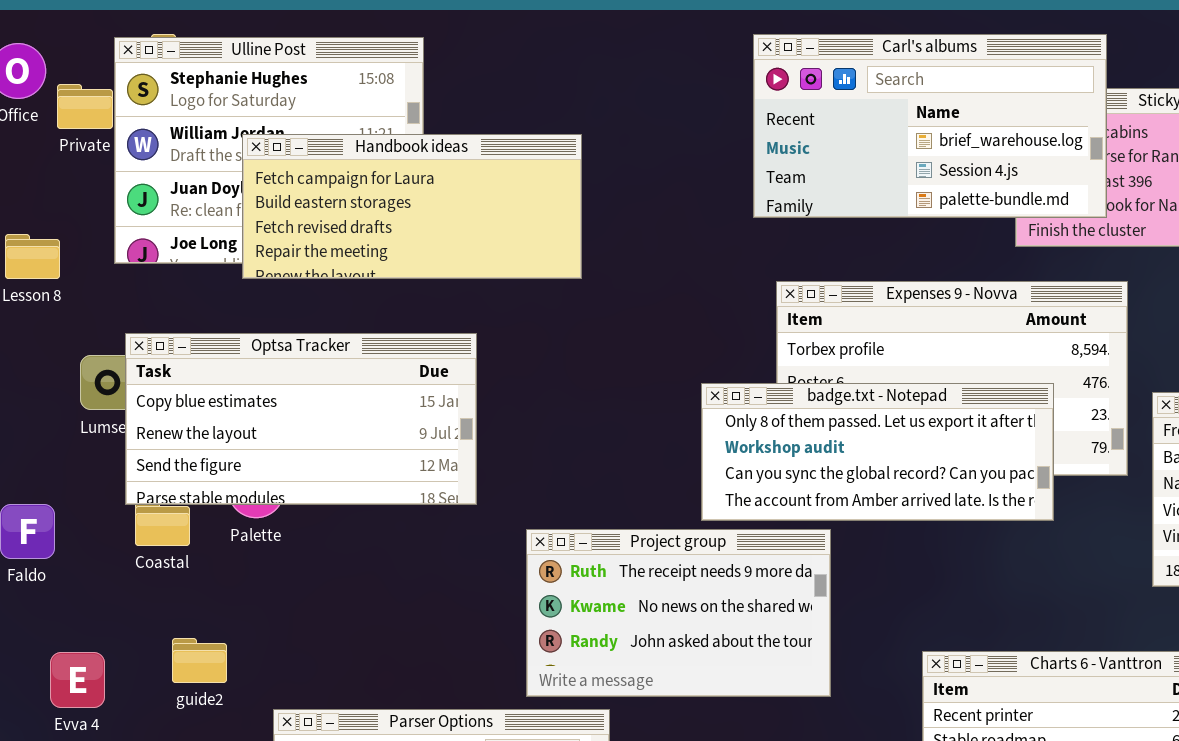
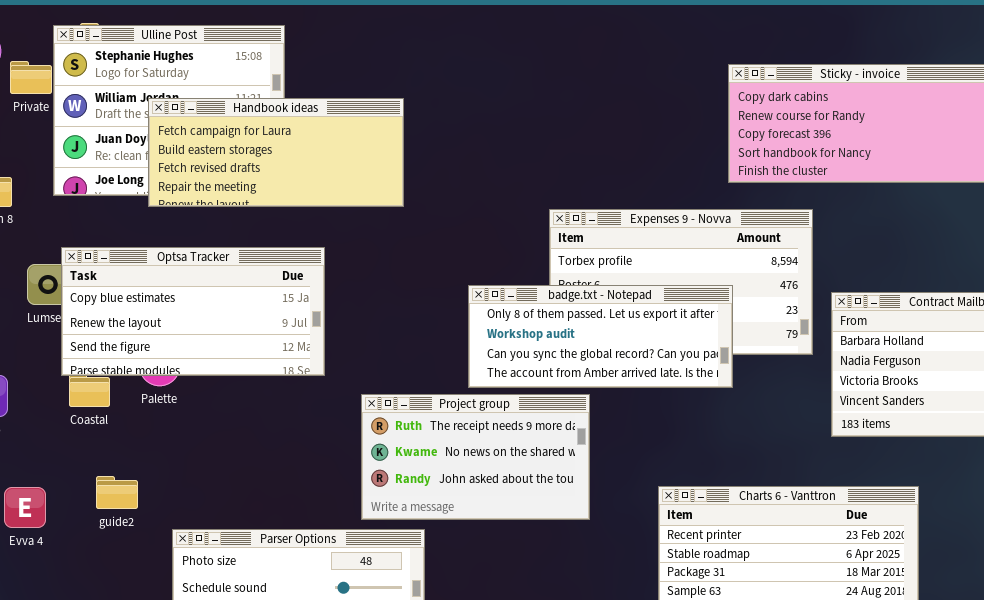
Carl's albums: [753,34,1107,218] -> none, closed
badge.txt - Notepad: [701,383,1054,521] -> [468,285,733,388], moved

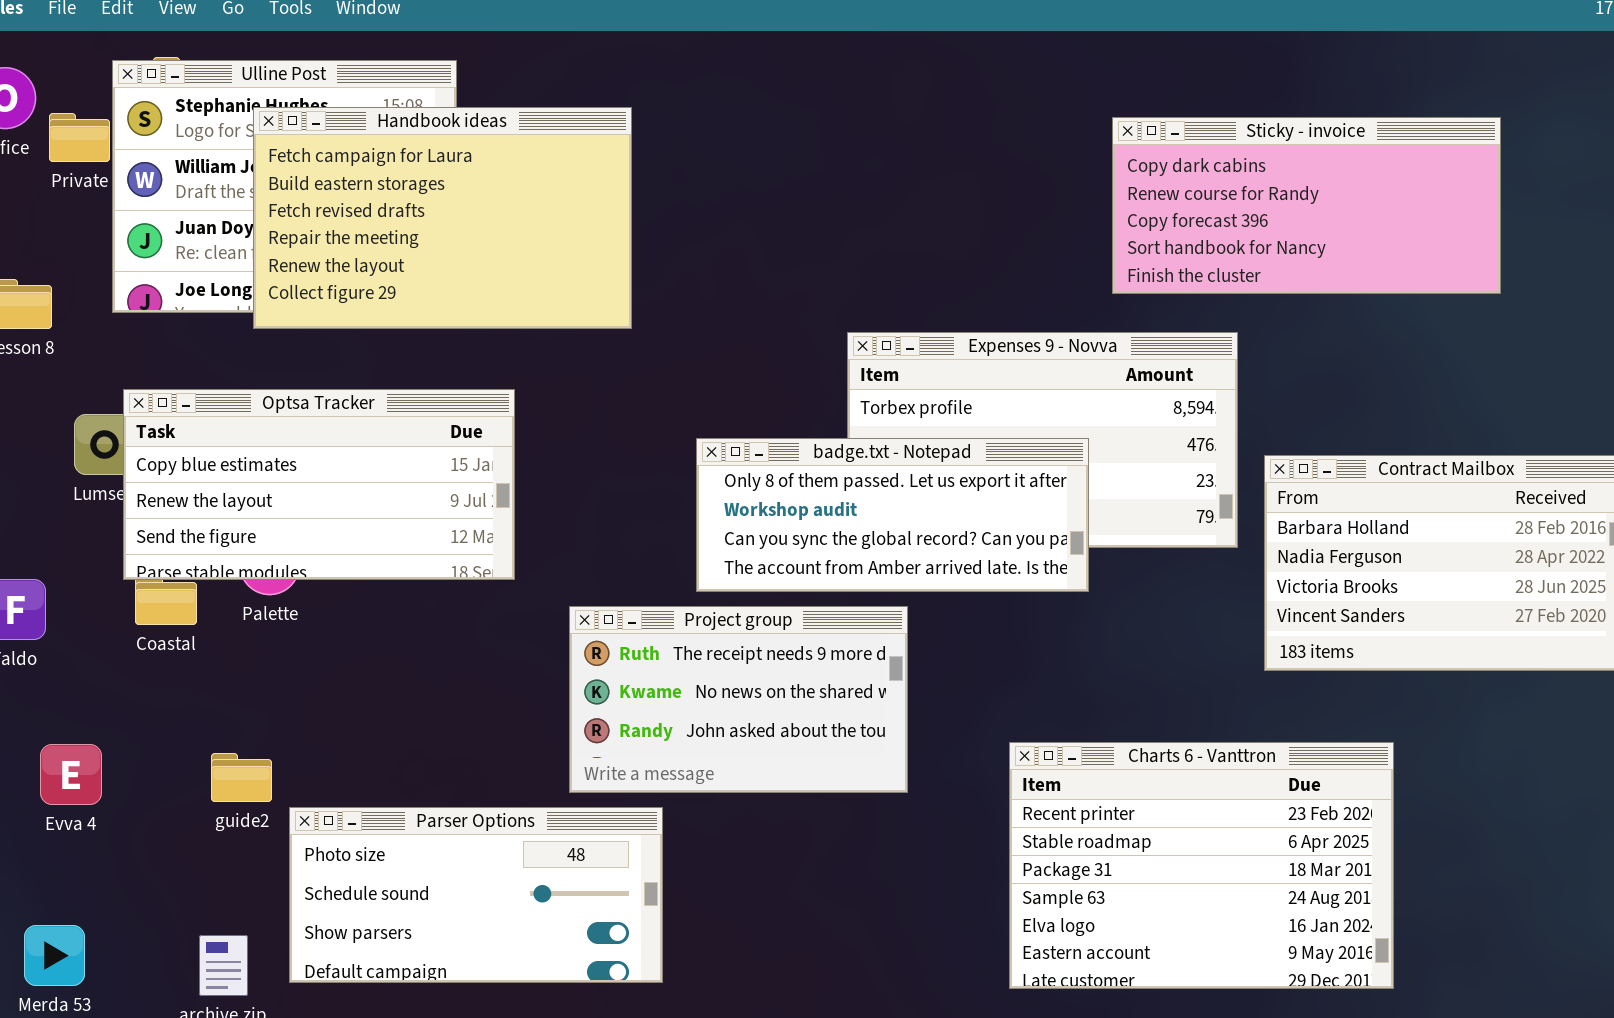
Handbook ideas: [148,98,404,207] -> [253,107,632,329], resized
badge.txt - Notepad: [468,285,733,388] -> [696,438,1089,592], moved
guide2: [96,476,138,509] -> [211,753,272,802], moved

